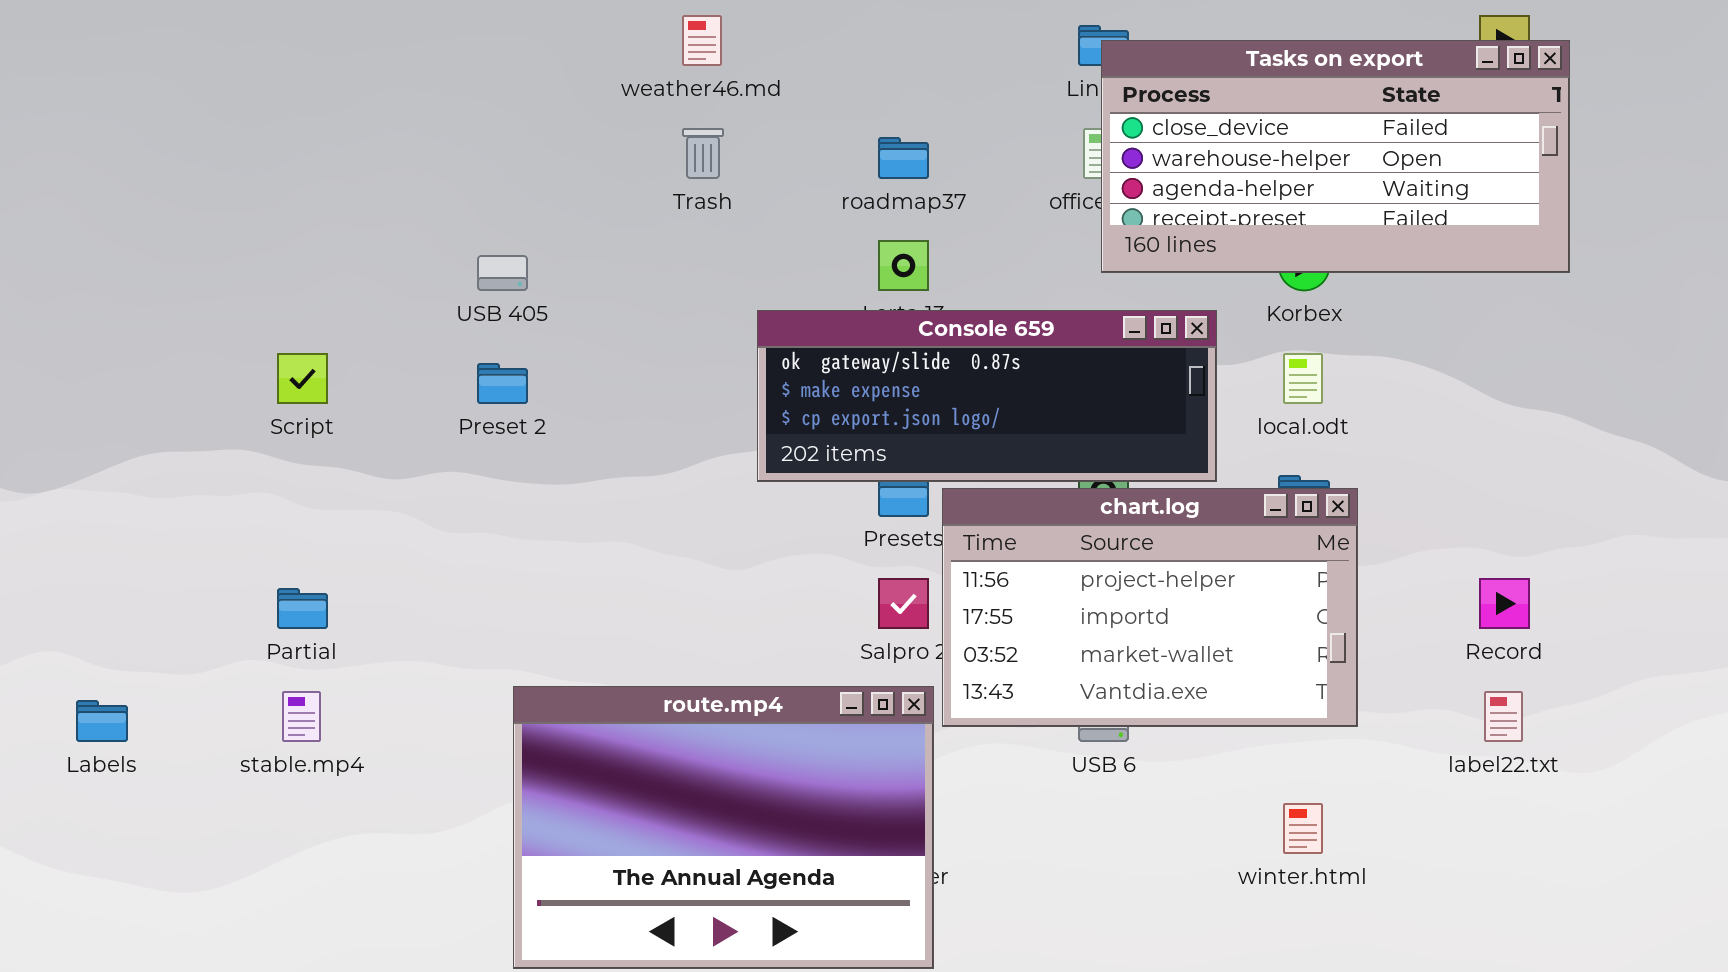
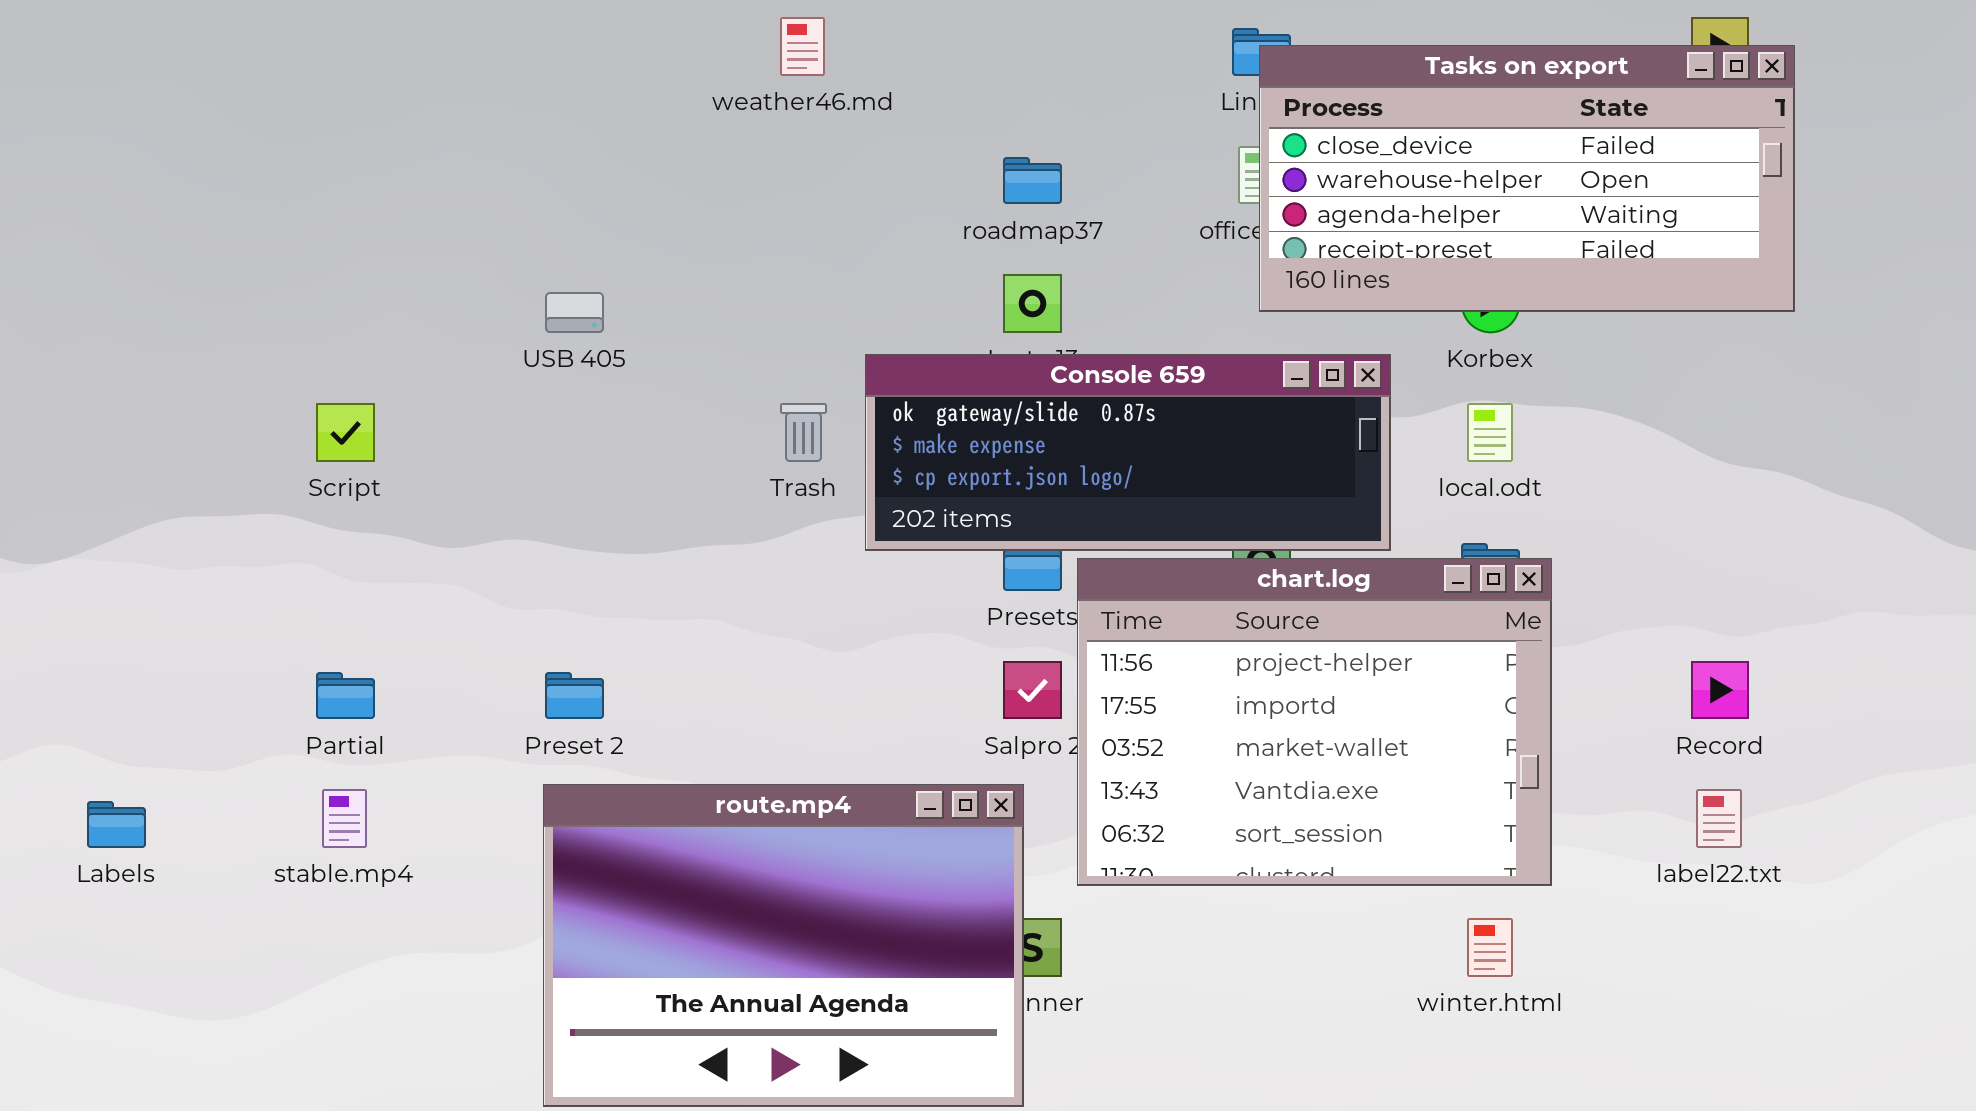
Trash: [682,128,724,179] -> [780,403,827,462], moved
Preset 2: [477,363,528,404] -> [545,672,604,719], moved
chart.log: [942,488,1358,727] -> [1077,558,1552,886], resized
route.mp4: [513,686,934,969] -> [543,784,1024,1107], moved

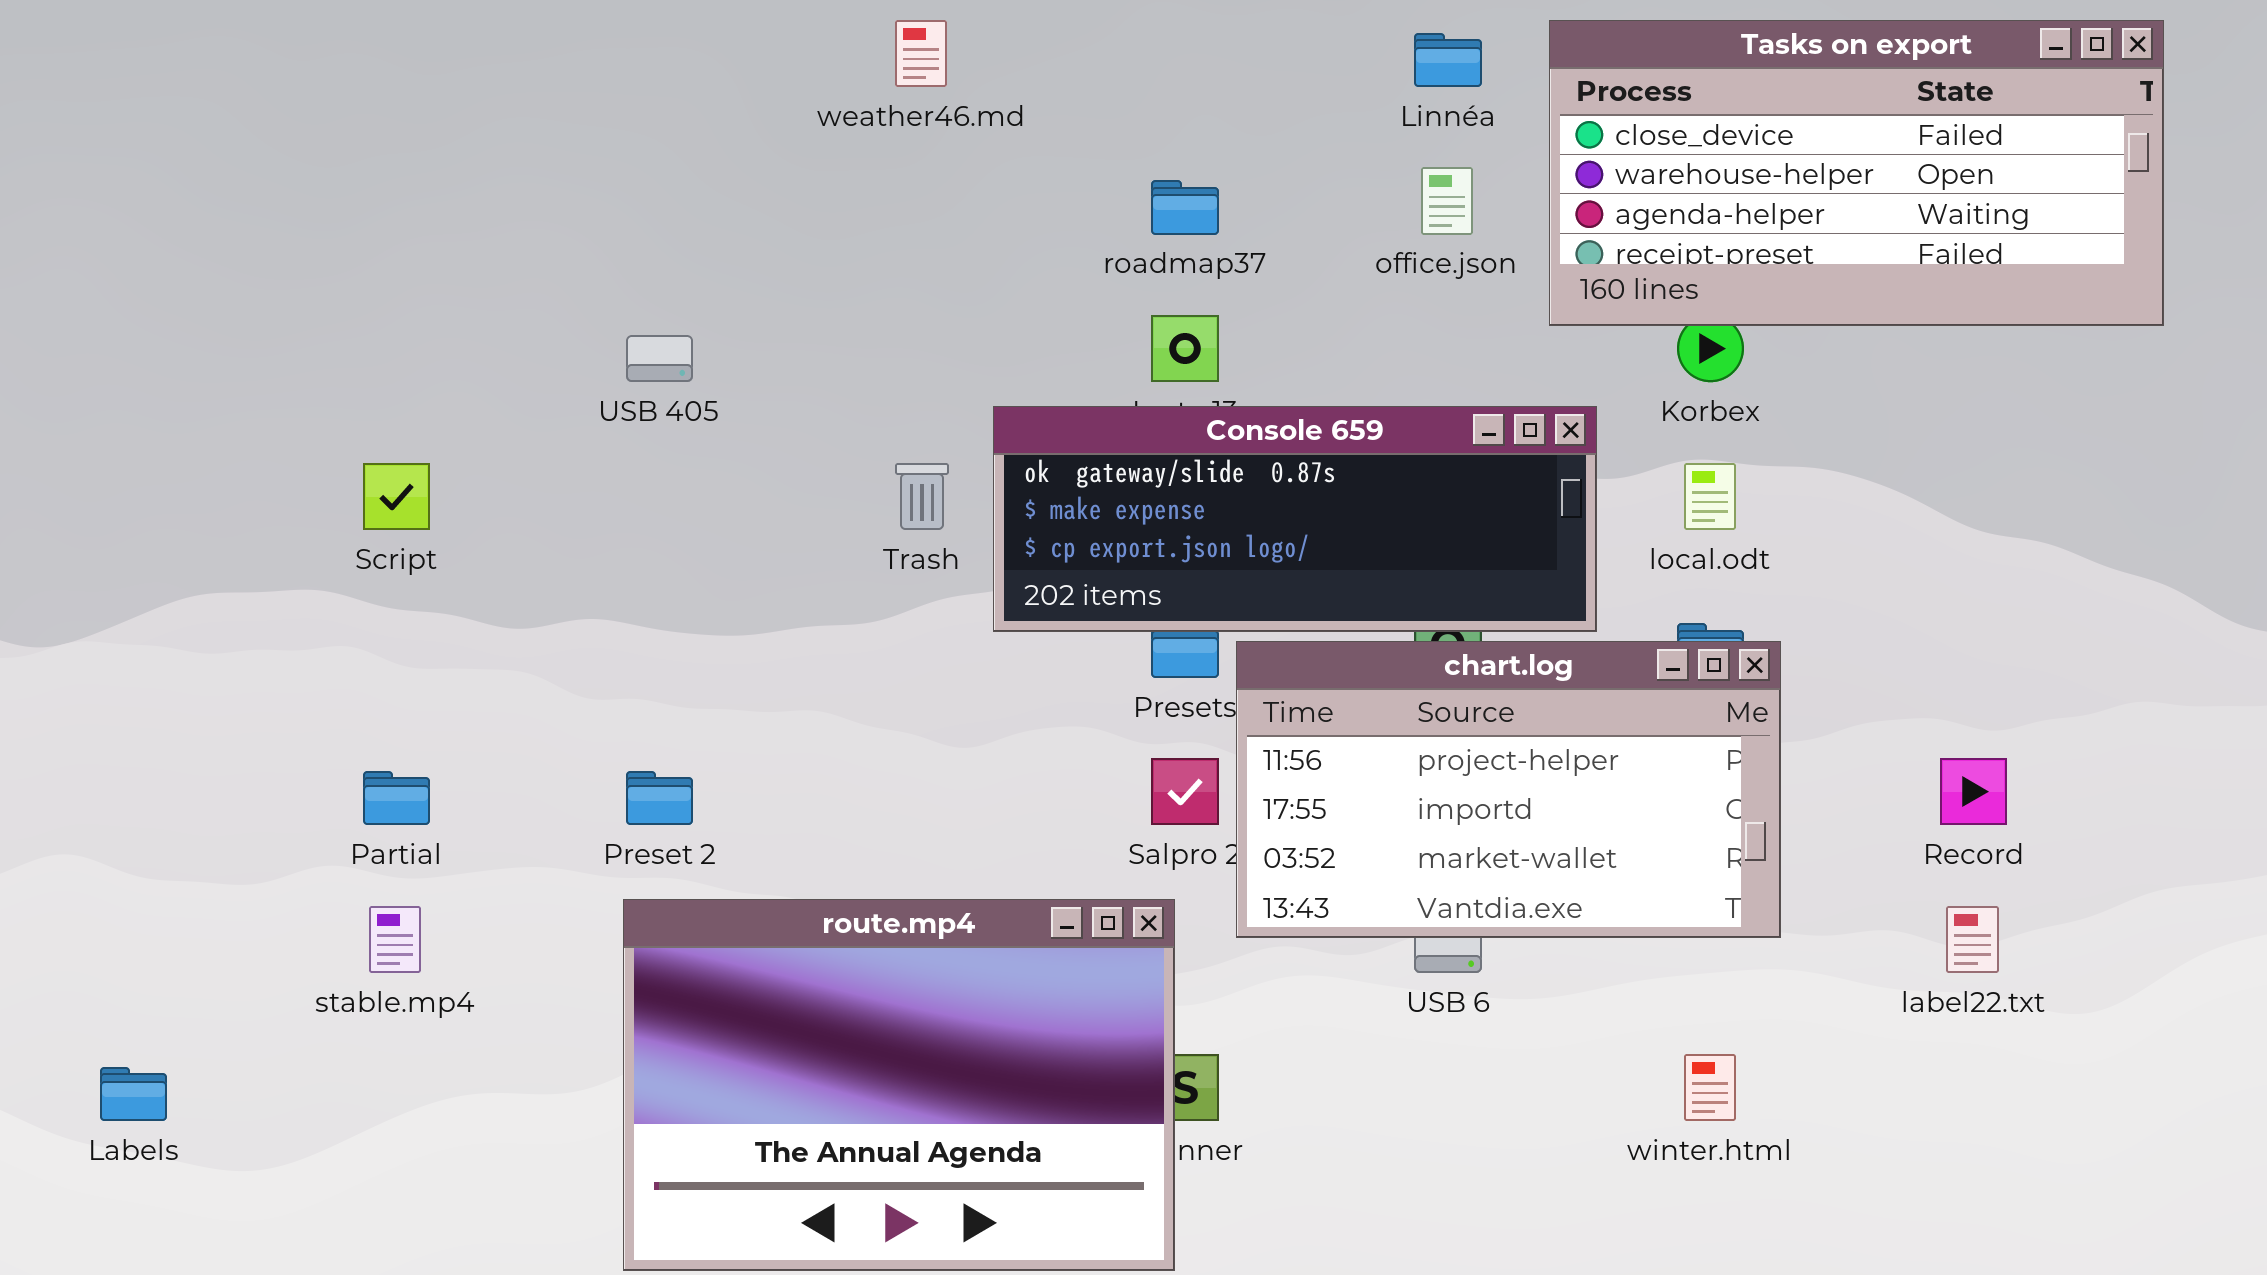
Tasks on export: [1259,45,1795,312] -> [1549,20,2164,326], moved
chart.log: [1077,558,1552,886] -> [1236,641,1781,938], resized
Labels: [87,801,146,848] -> [100,1067,167,1121], moved

